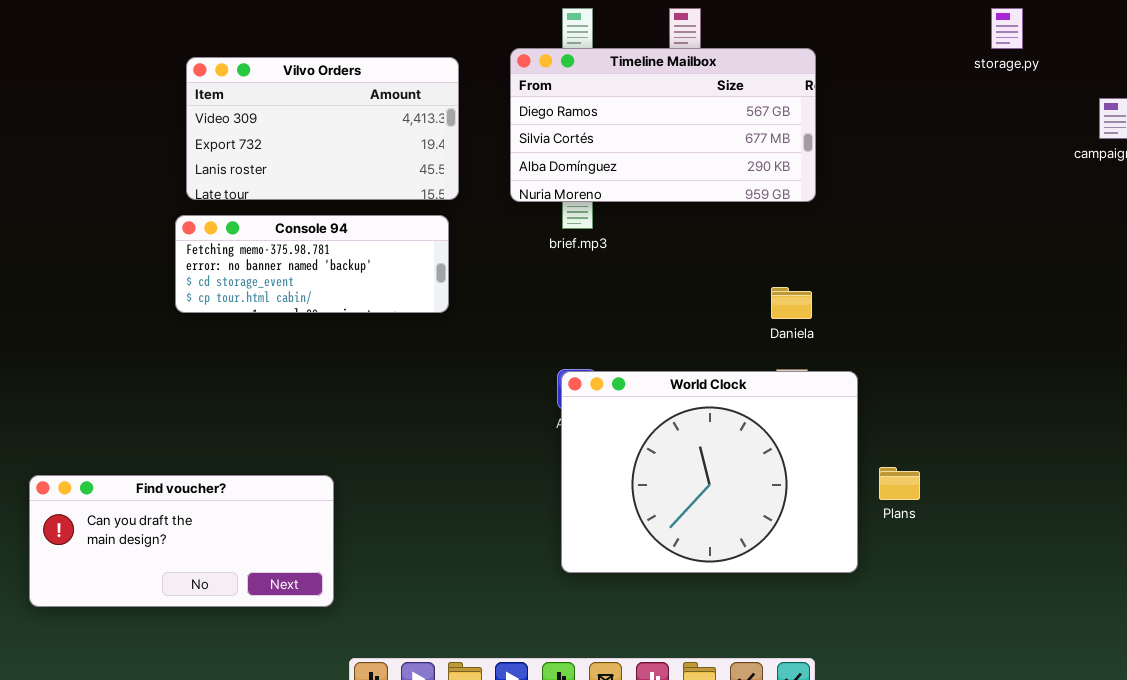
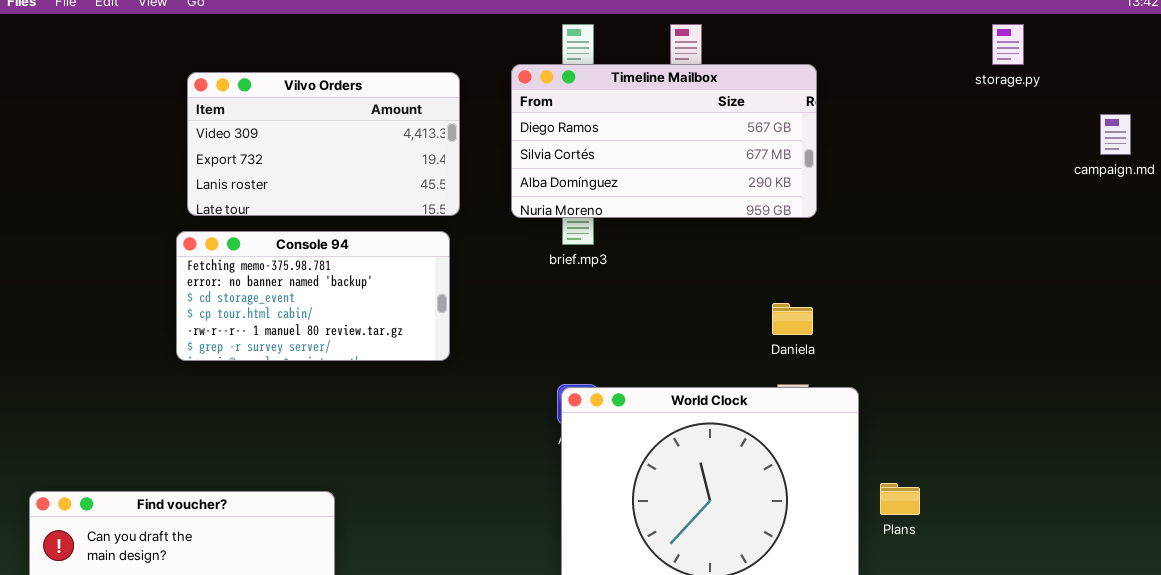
Console 94: [175,215,449,313] -> [176,231,450,361], resized

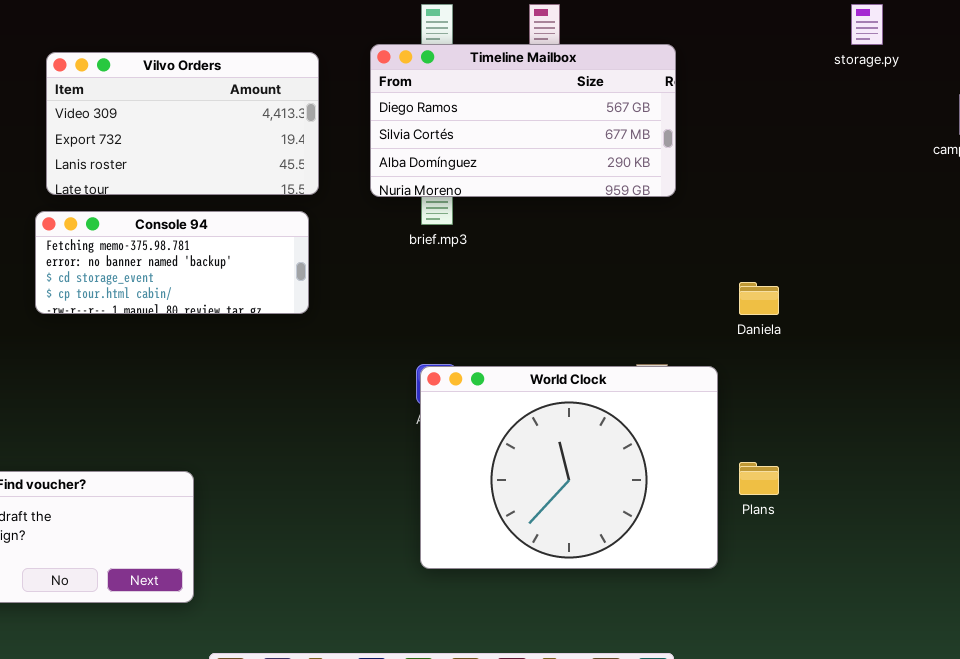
Console 94: [176,231,450,361] -> [35,211,309,314], resized
Daniela: [772,303,813,335] -> [739,282,779,315], moved

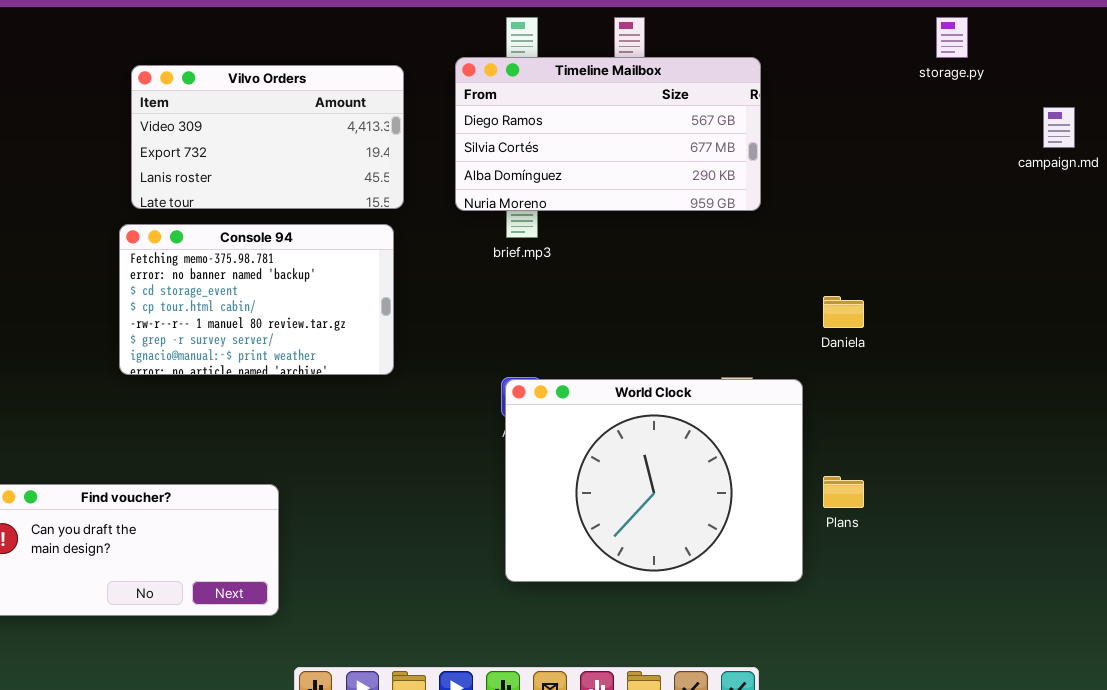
Console 94: [35,211,309,314] -> [119,224,394,375], resized

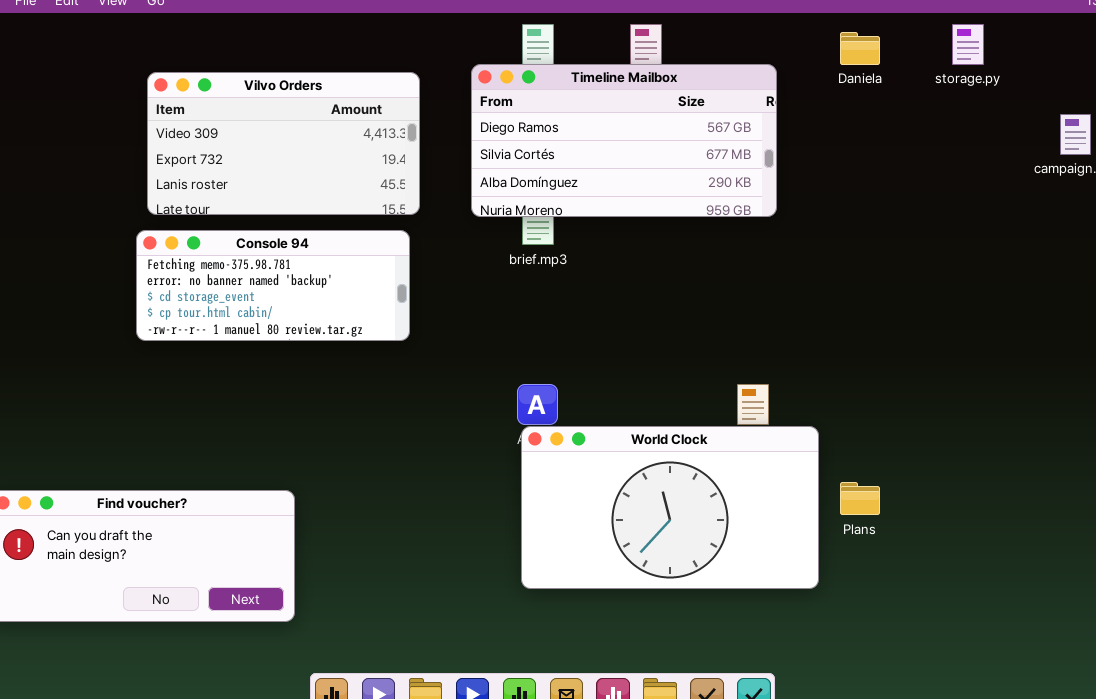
Console 94: [119,224,394,375] -> [136,230,410,341], resized
Daniela: [823,296,864,328] -> [840,32,880,65], moved
World Clock: [505,379,803,582] -> [521,426,819,589], resized

